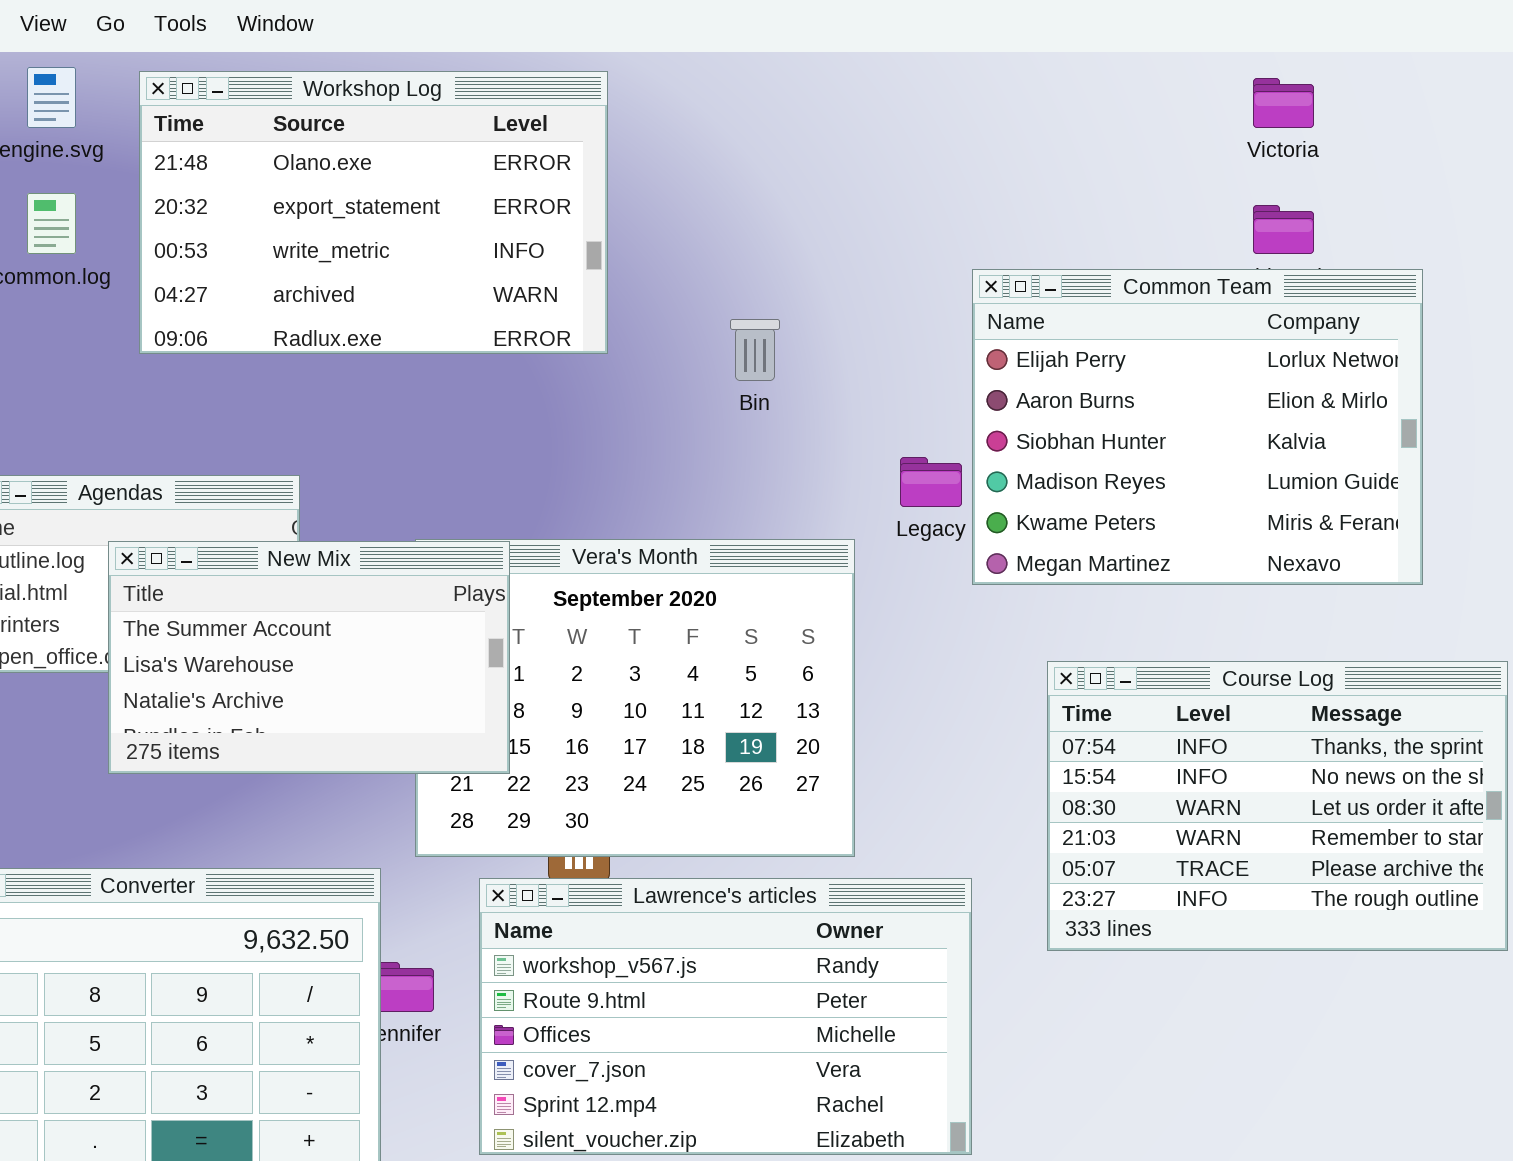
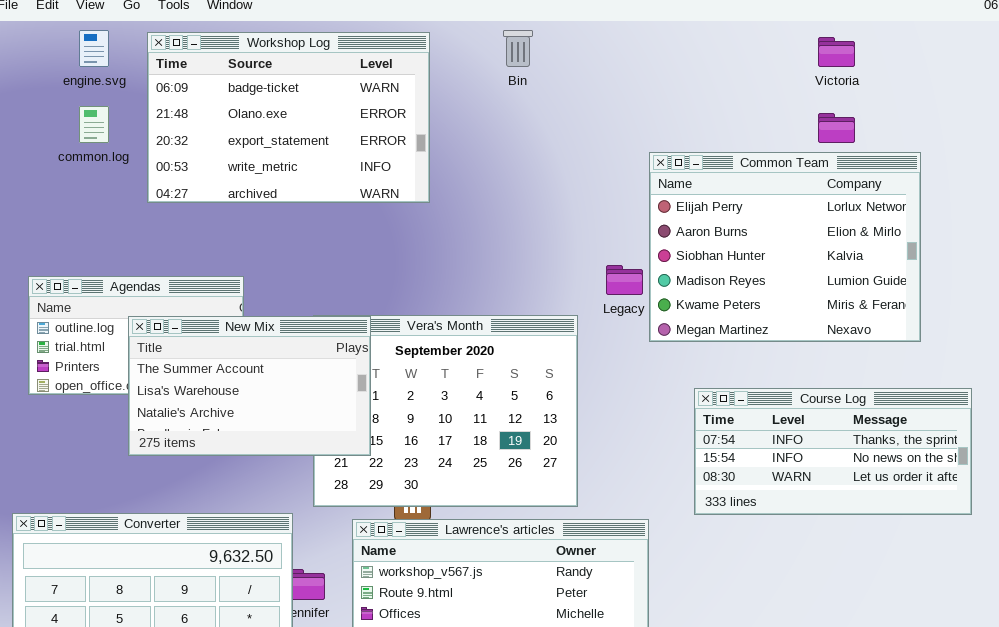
Workshop Log: [139,71,608,354] -> [147,32,430,203], scrolled up 1 row
Bin: [730,319,780,381] -> [503,30,533,67], moved
Course Log: [1047,661,1508,951] -> [694,388,972,515], resized

